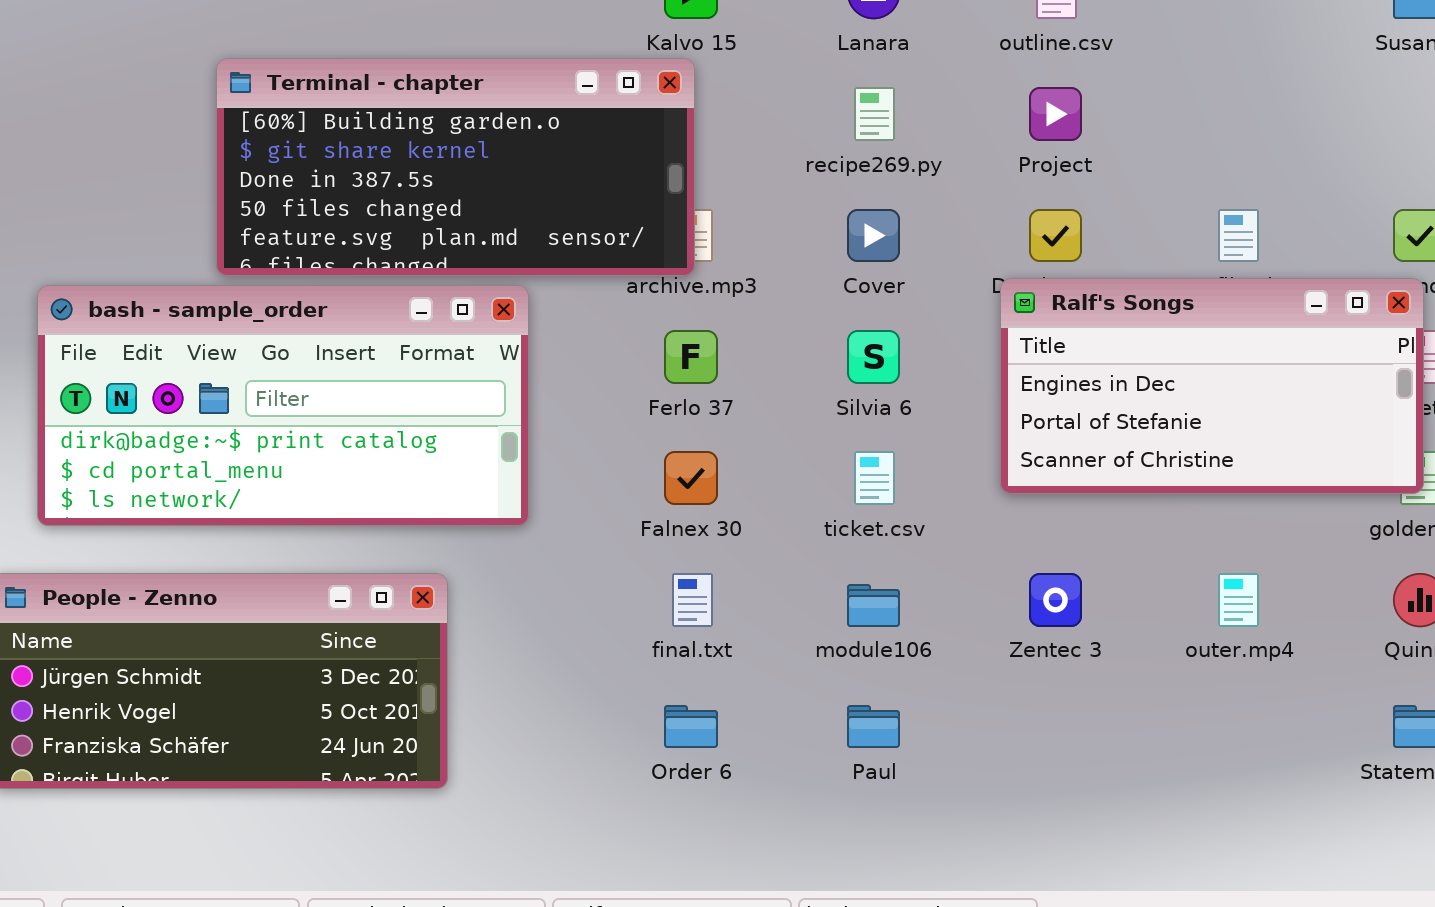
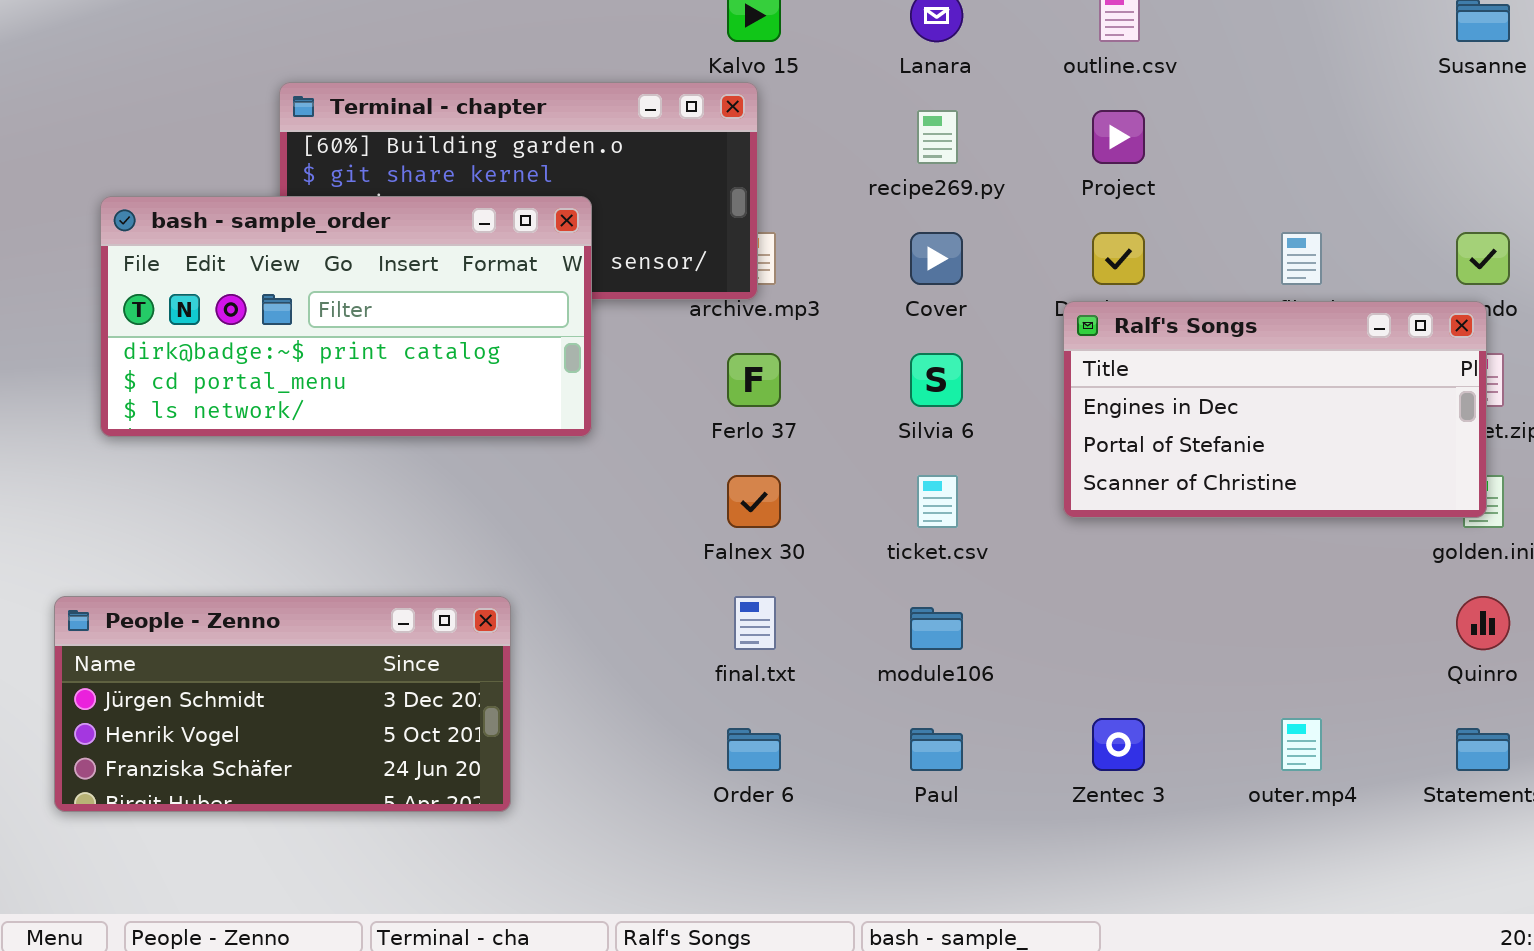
bash - sample_order: [37,285,529,526] -> [100,196,592,437], moved
Zentec 3: [1029,573,1082,627] -> [1092,718,1145,771], moved
outer.mp4: [1218,573,1259,627] -> [1281,718,1322,771], moved

